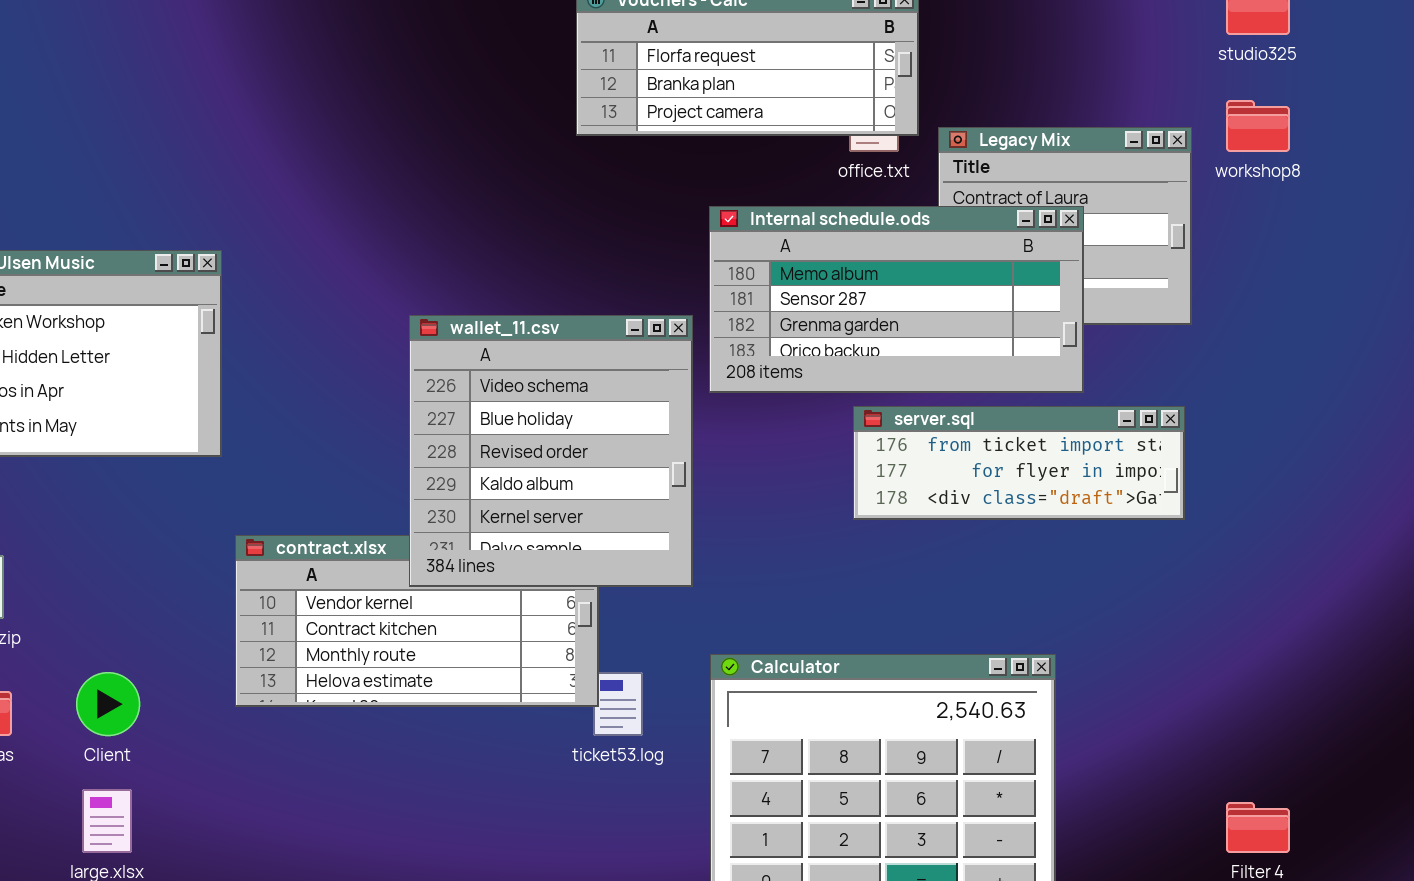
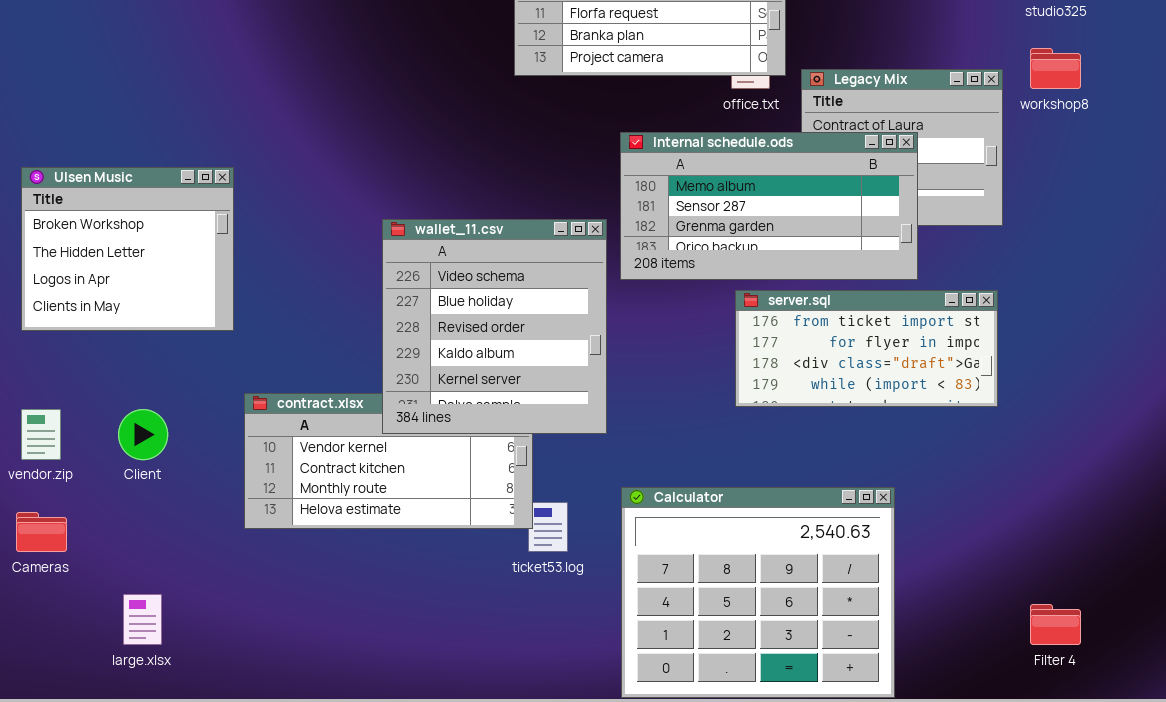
server.sql: [853,406,1185,520] -> [735,290,998,407], resized
Client: [76,672,140,736] -> [118,409,168,460], moved

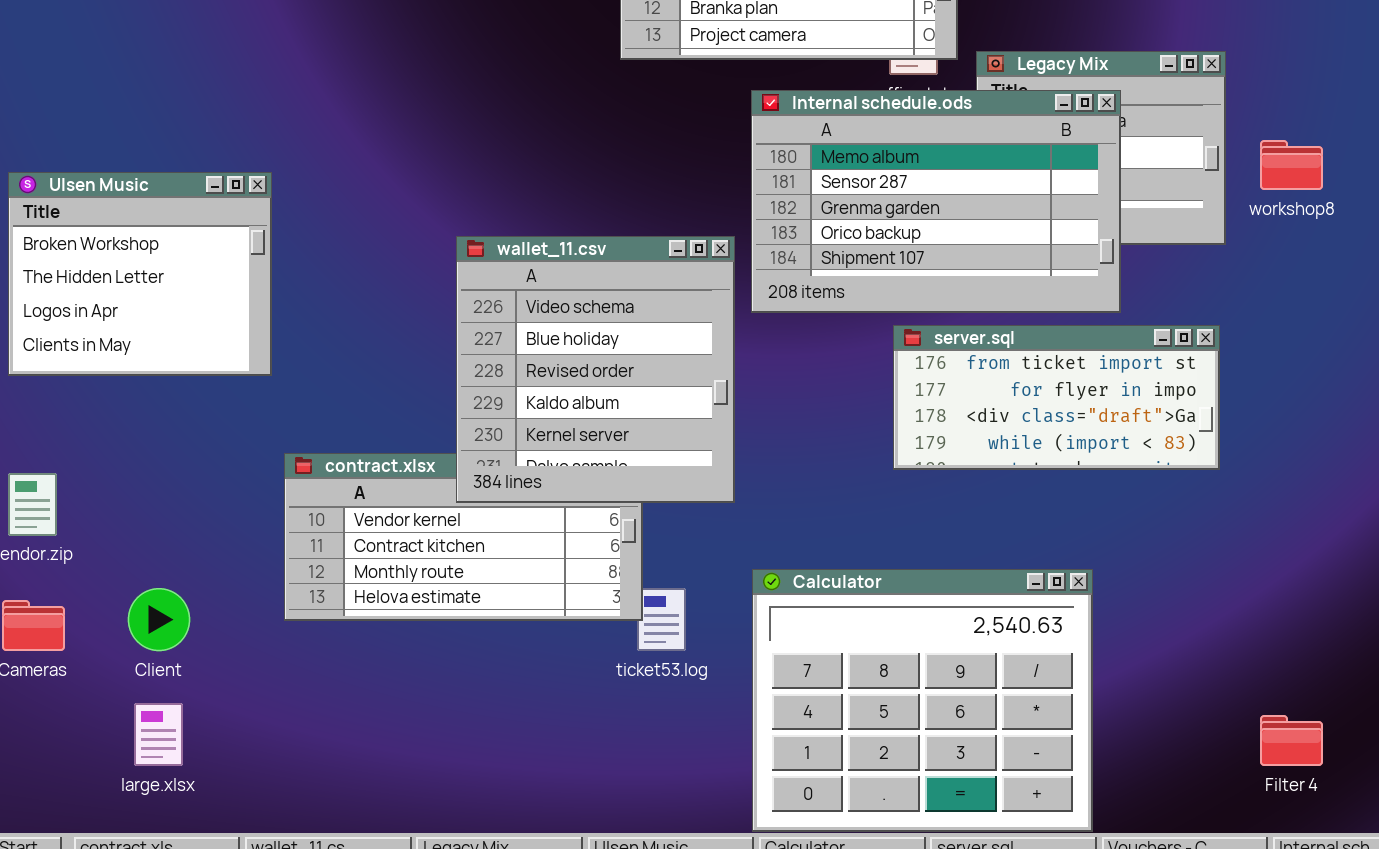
workshop8: [1030,48,1081,89] -> [1260,140,1323,190], moved
Internal schedule.ods: [620,132,918,280] -> [751,90,1121,313], resized
Client: [118,409,168,460] -> [128,588,190,651], moved

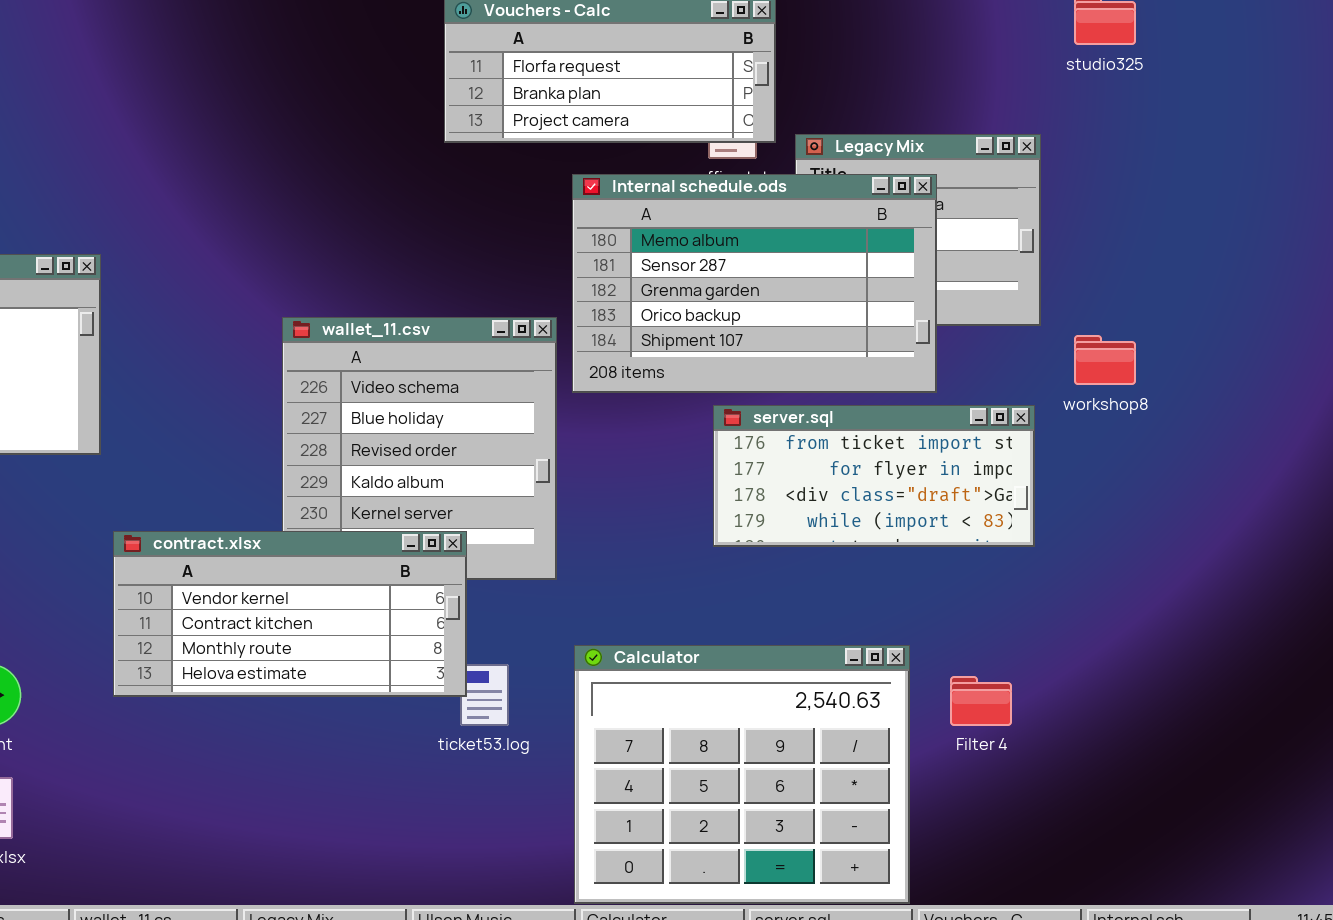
workshop8: [1260,140,1323,190] -> [1074,335,1136,385], moved
contract.xlsx: [284,453,643,621] -> [113,531,467,697], raised
Filter 4: [1260,715,1323,766] -> [950,676,1012,726], moved

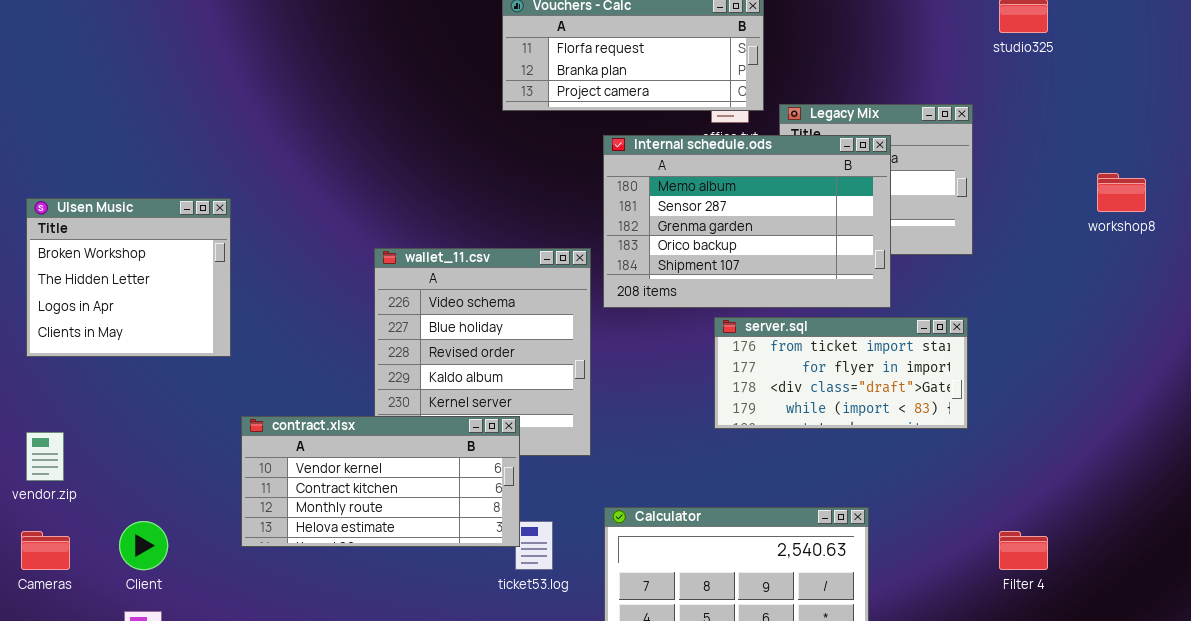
workshop8: [1074,335,1136,385] -> [1097,173,1146,212], moved
Filter 4: [950,676,1012,726] -> [999,531,1048,570], moved

